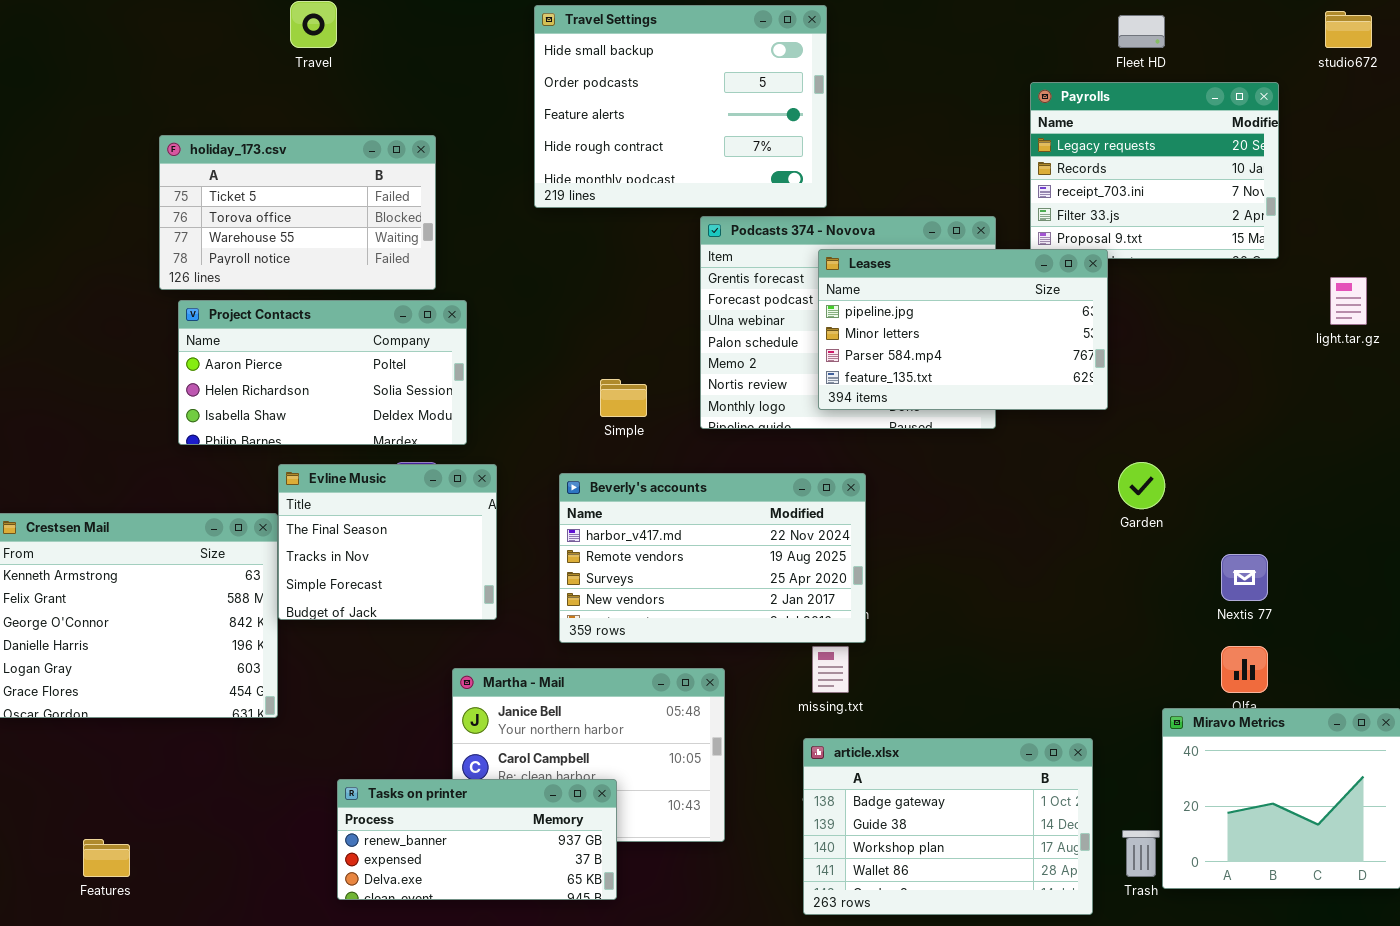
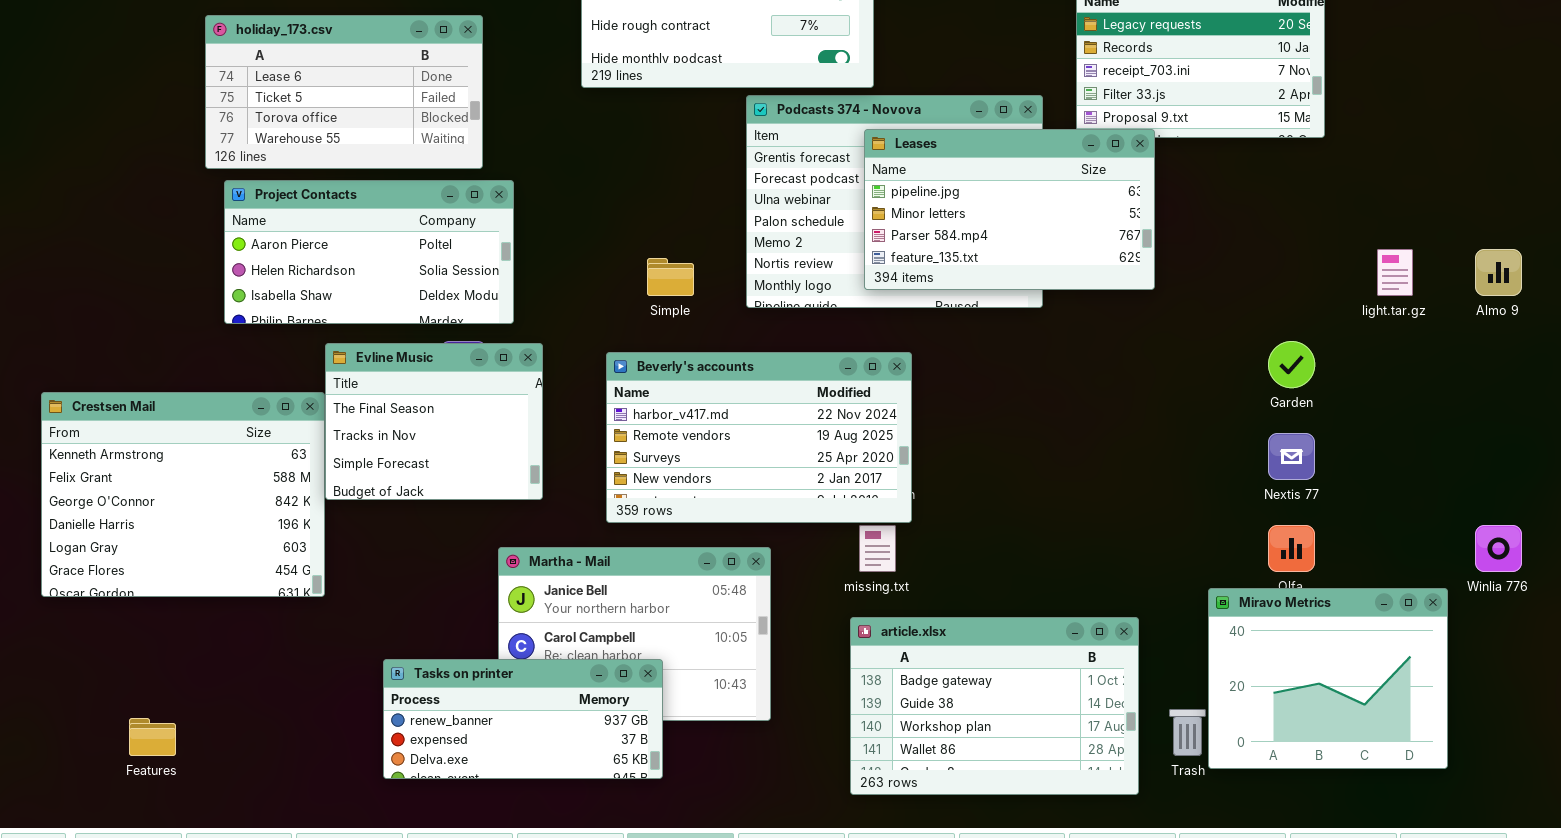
holiday_173.csv: [159,135,436,290] -> [205,15,483,169], scrolled up 1 row
light.tar.gz: [1330,277,1367,325] -> [1377,249,1413,296], moved
Garden: [1118,462,1165,509] -> [1268,341,1315,388], moved

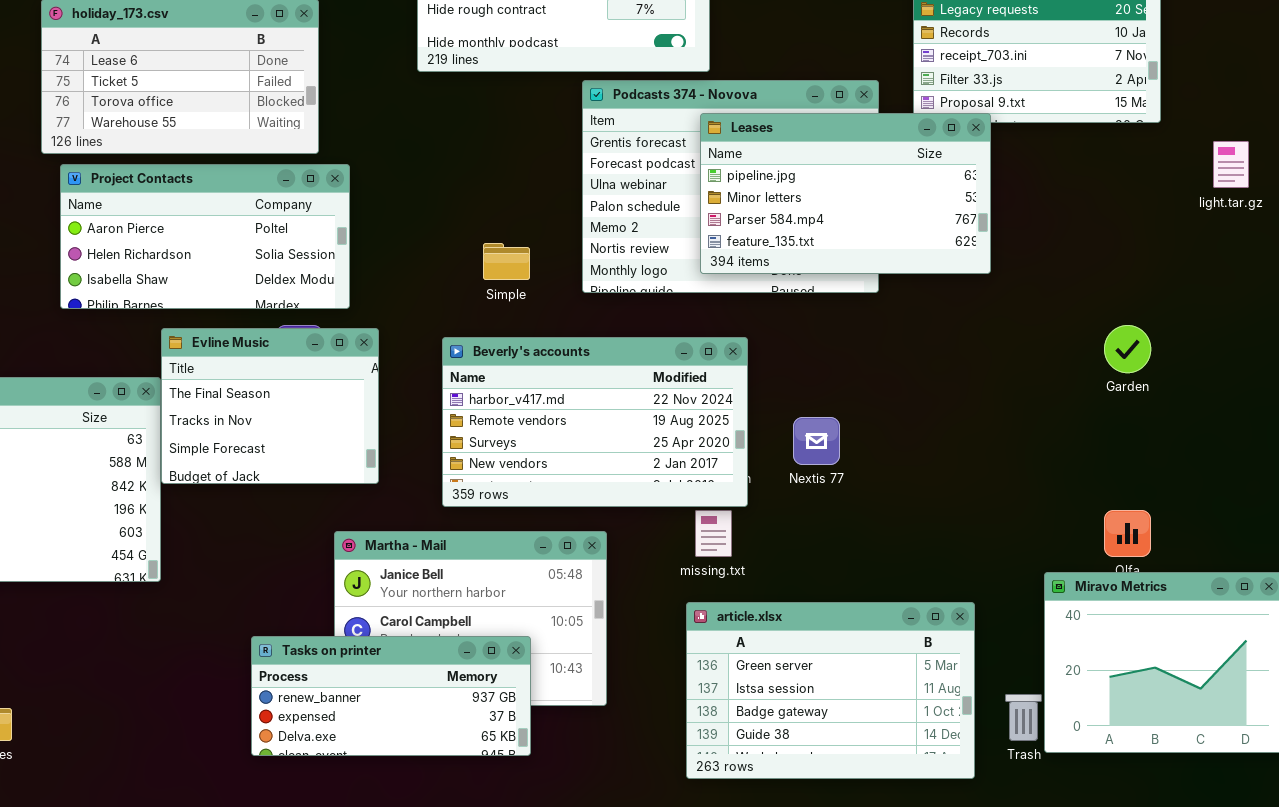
light.tar.gz: [1377,249,1413,296] -> [1213,141,1249,188], moved
Nextis 77: [1268,433,1315,480] -> [793,417,840,465], moved
article.xlsx: [850,617,1139,795] -> [686,602,975,779], scrolled up 2 rows
Tasks on printer: [383,659,663,779] -> [251,636,531,756], moved

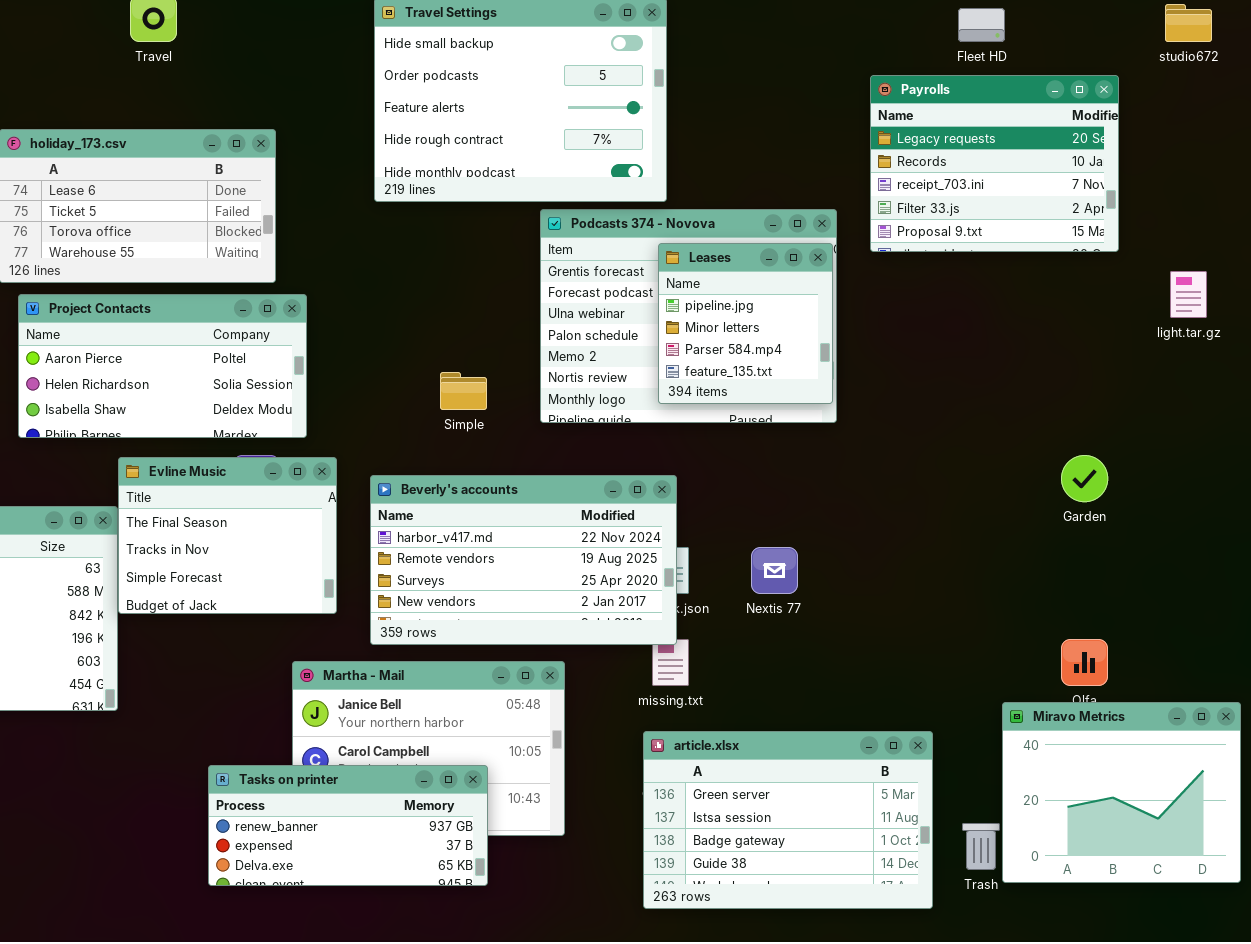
Leases: [700,113,991,274] -> [658,243,833,404], resized
Beverly's accounts: [442,337,748,507] -> [370,475,677,645], moved

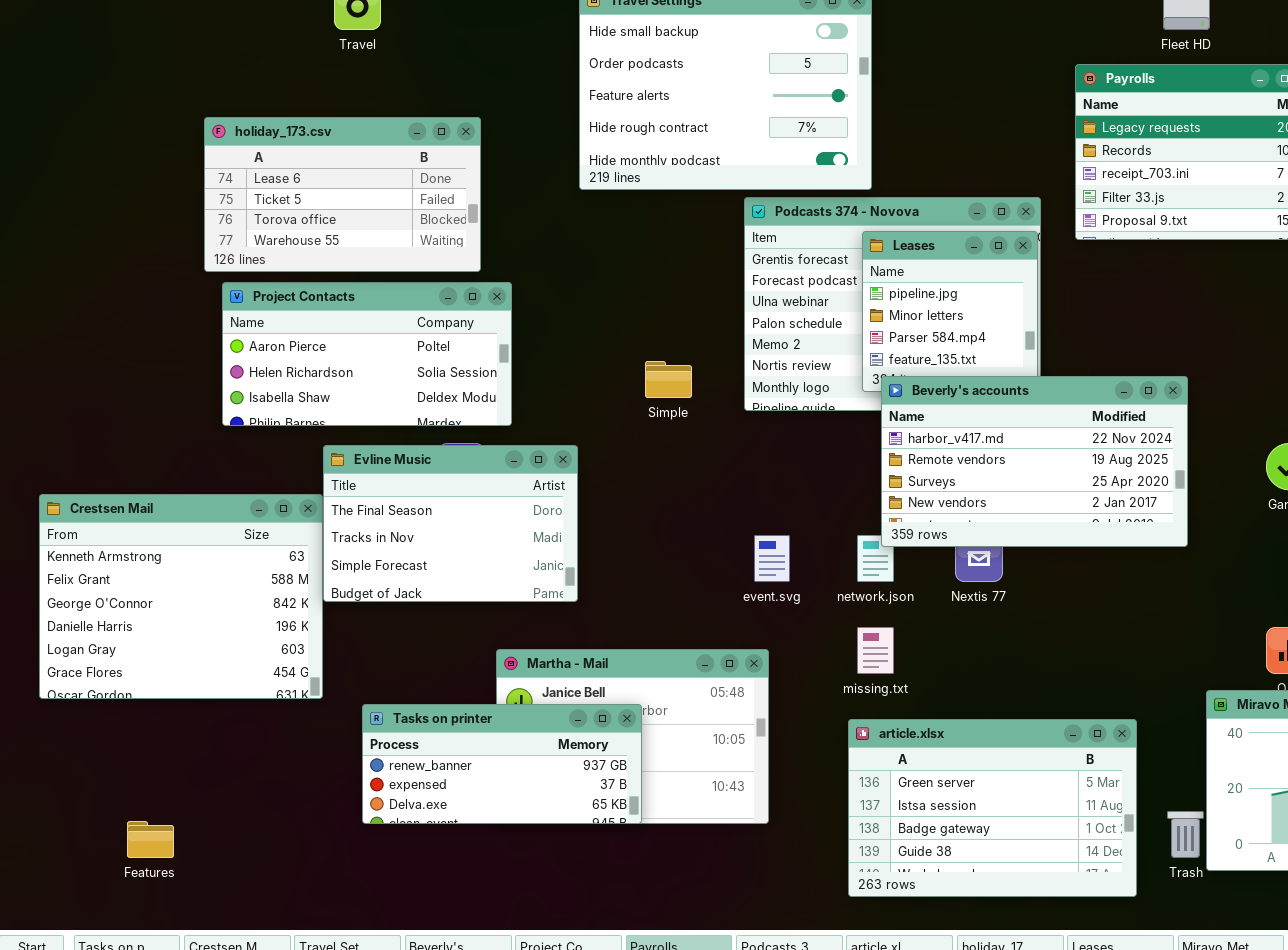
Evline Music: [118,457,337,614] -> [323,445,578,602], resized
Beverly's accounts: [370,475,677,645] -> [881,376,1188,547], moved
Tasks on printer: [208,765,488,886] -> [362,704,642,824], moved

